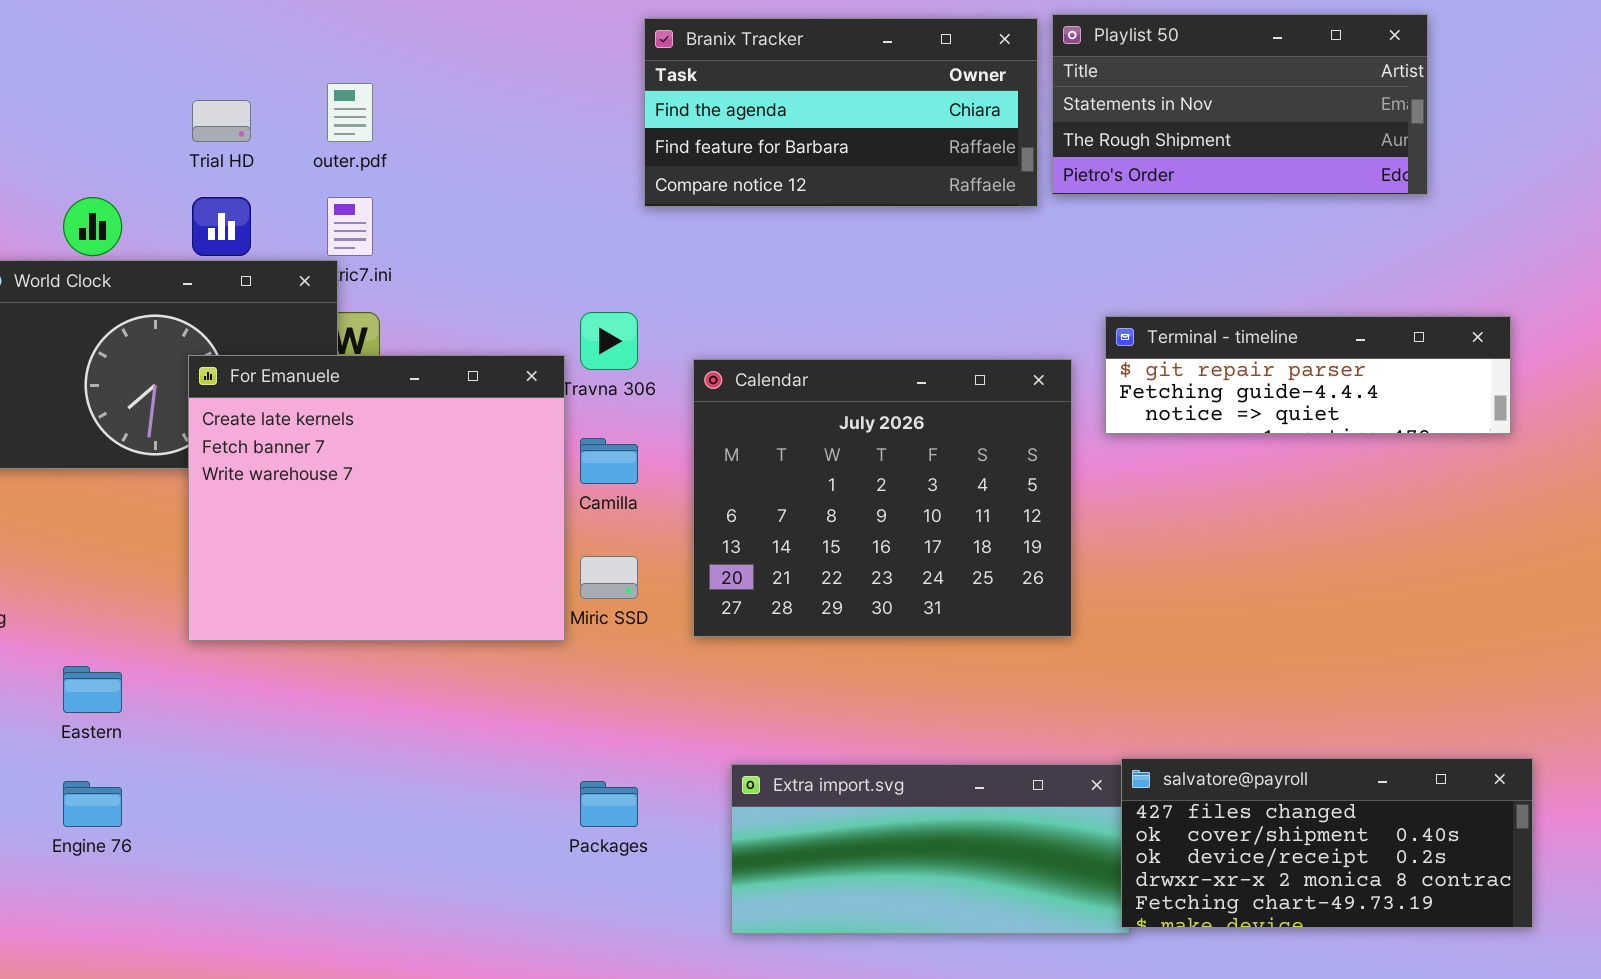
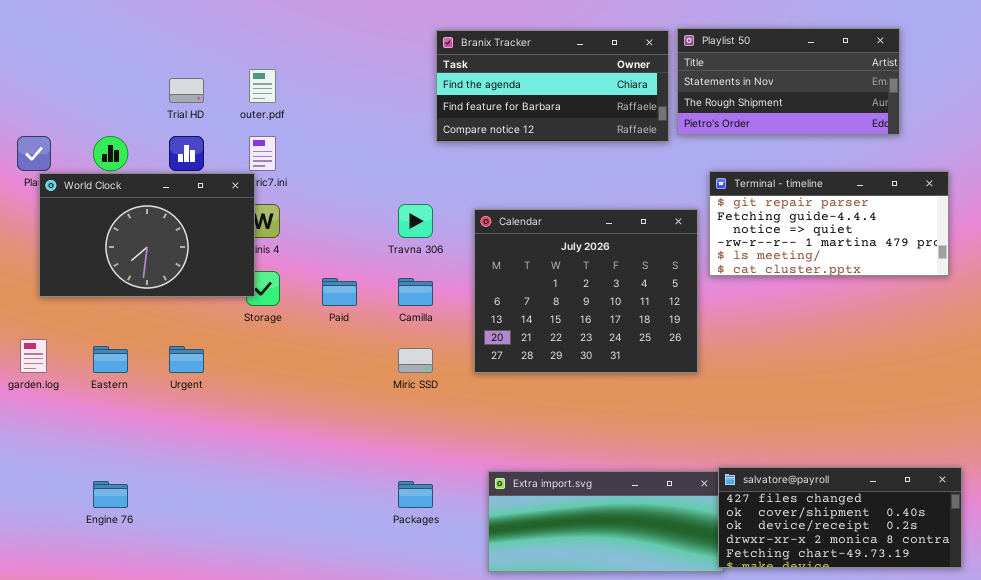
Terminal - timeline: [1105,316,1511,434] -> [709,171,949,276], resized
For Emanuele: [188,355,565,641] -> none, closed
Calendar: [693,359,1072,637] -> [474,209,698,373], moved
Eastern: [63,666,122,713] -> [93,346,128,373], moved

